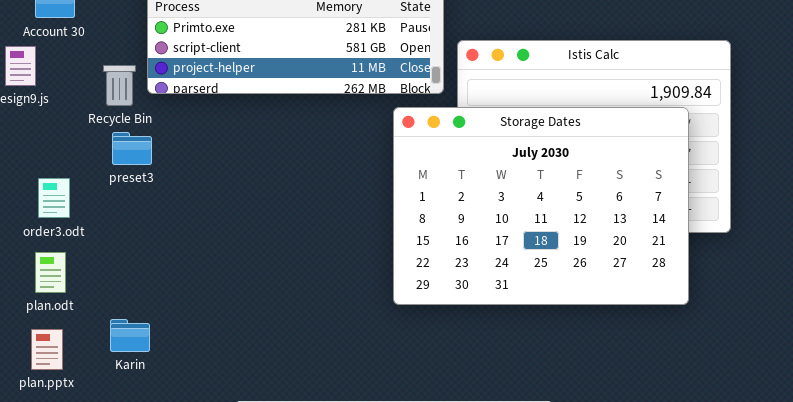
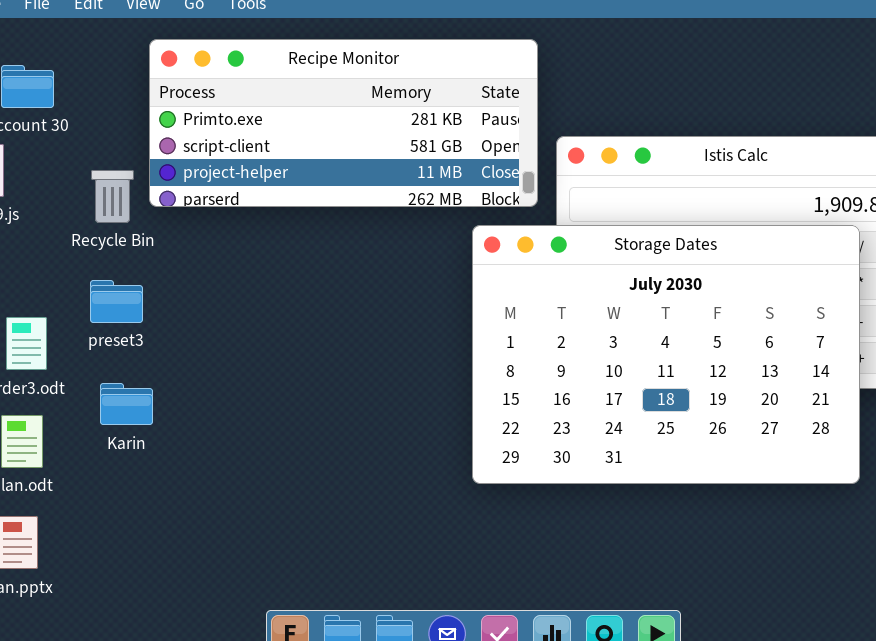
preset3: [112,132,152,165] -> [90,280,143,323], moved
Karin: [110,319,150,352] -> [100,383,153,425], moved

